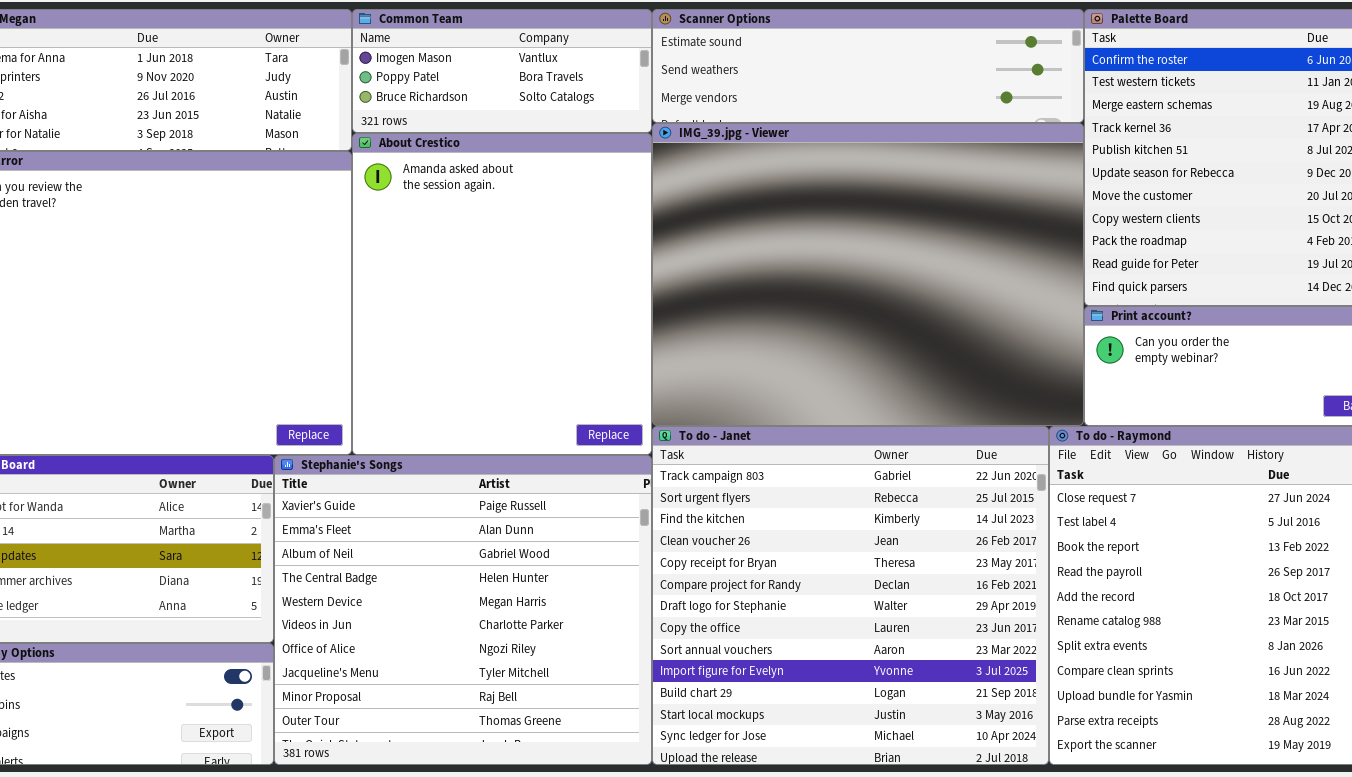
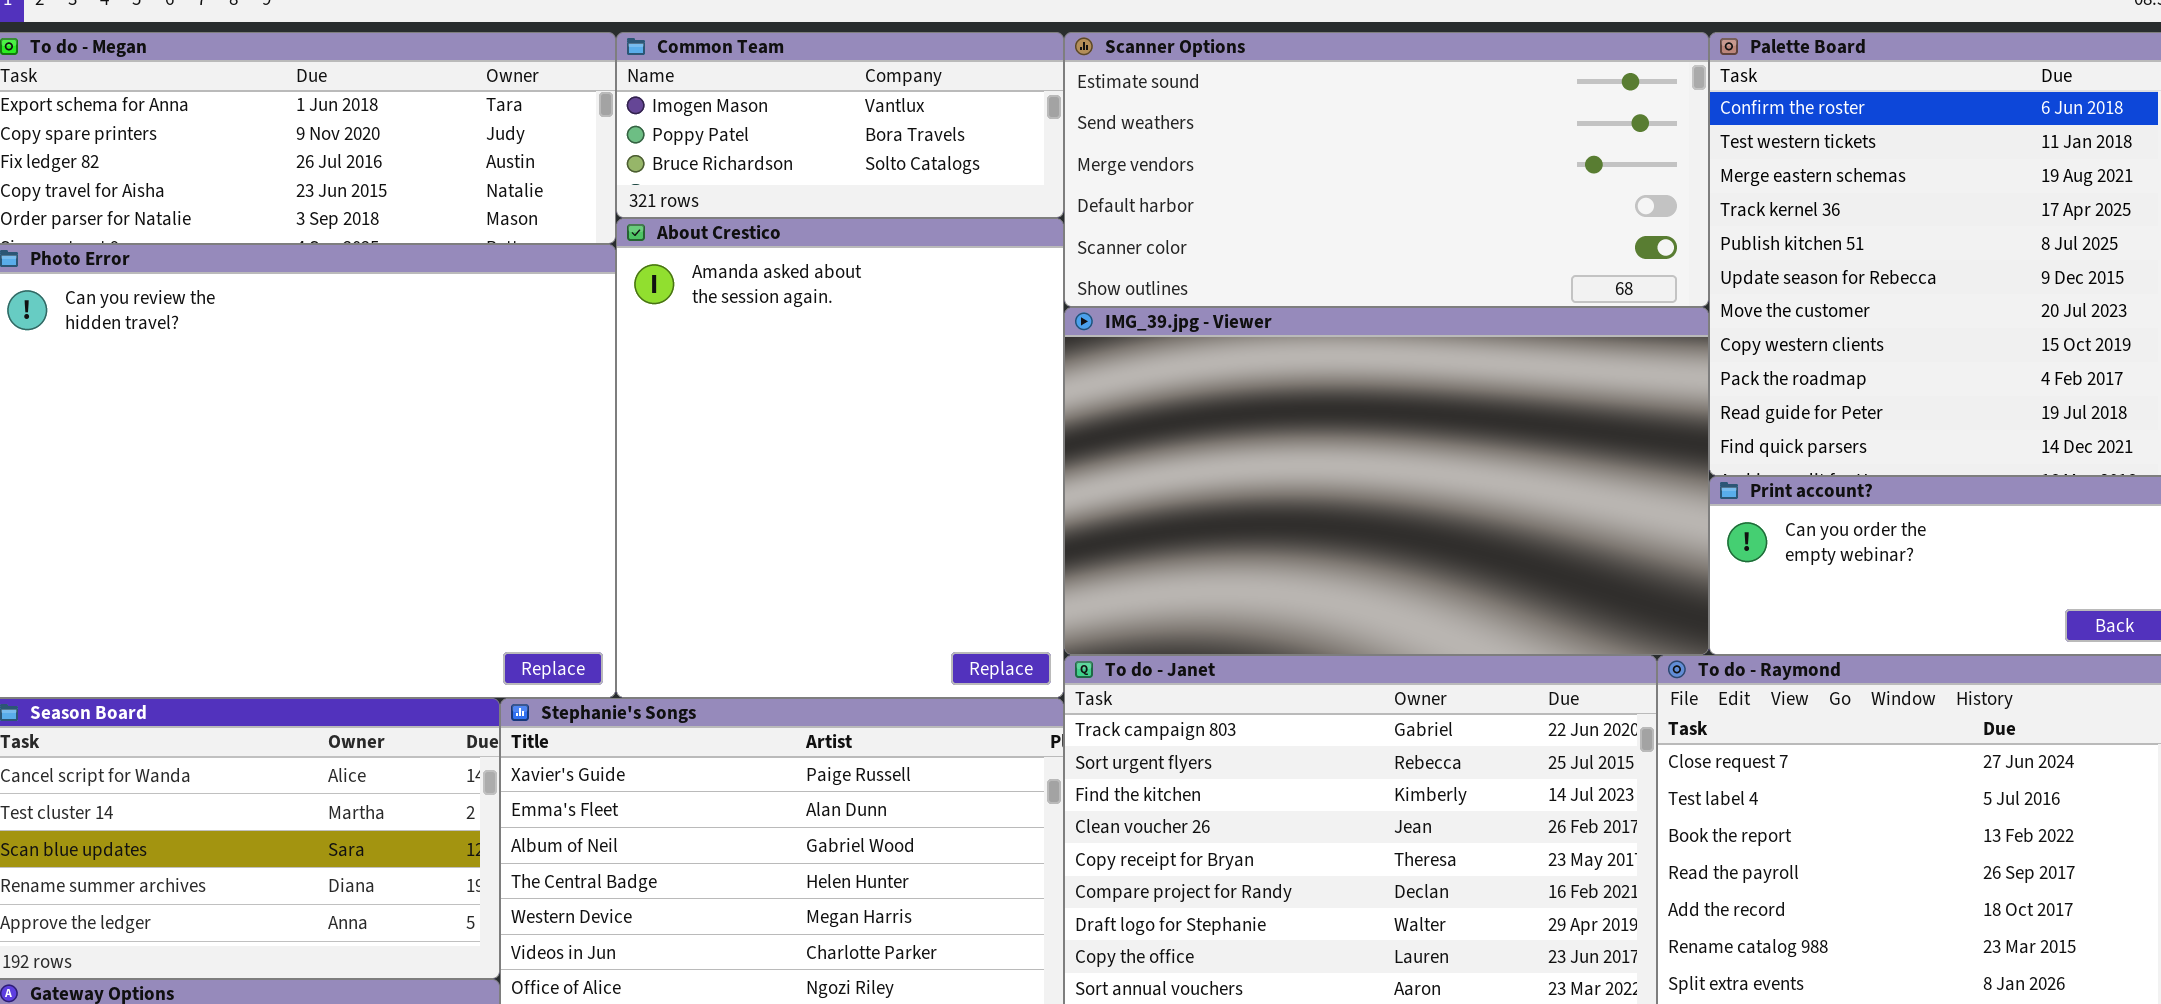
Scanner Options: [652,9,1084,123] -> [1064,32,1709,307], resized
IMG_39.jpg - Viewer: [652,123,1084,426] -> [1064,307,1709,655], resized

